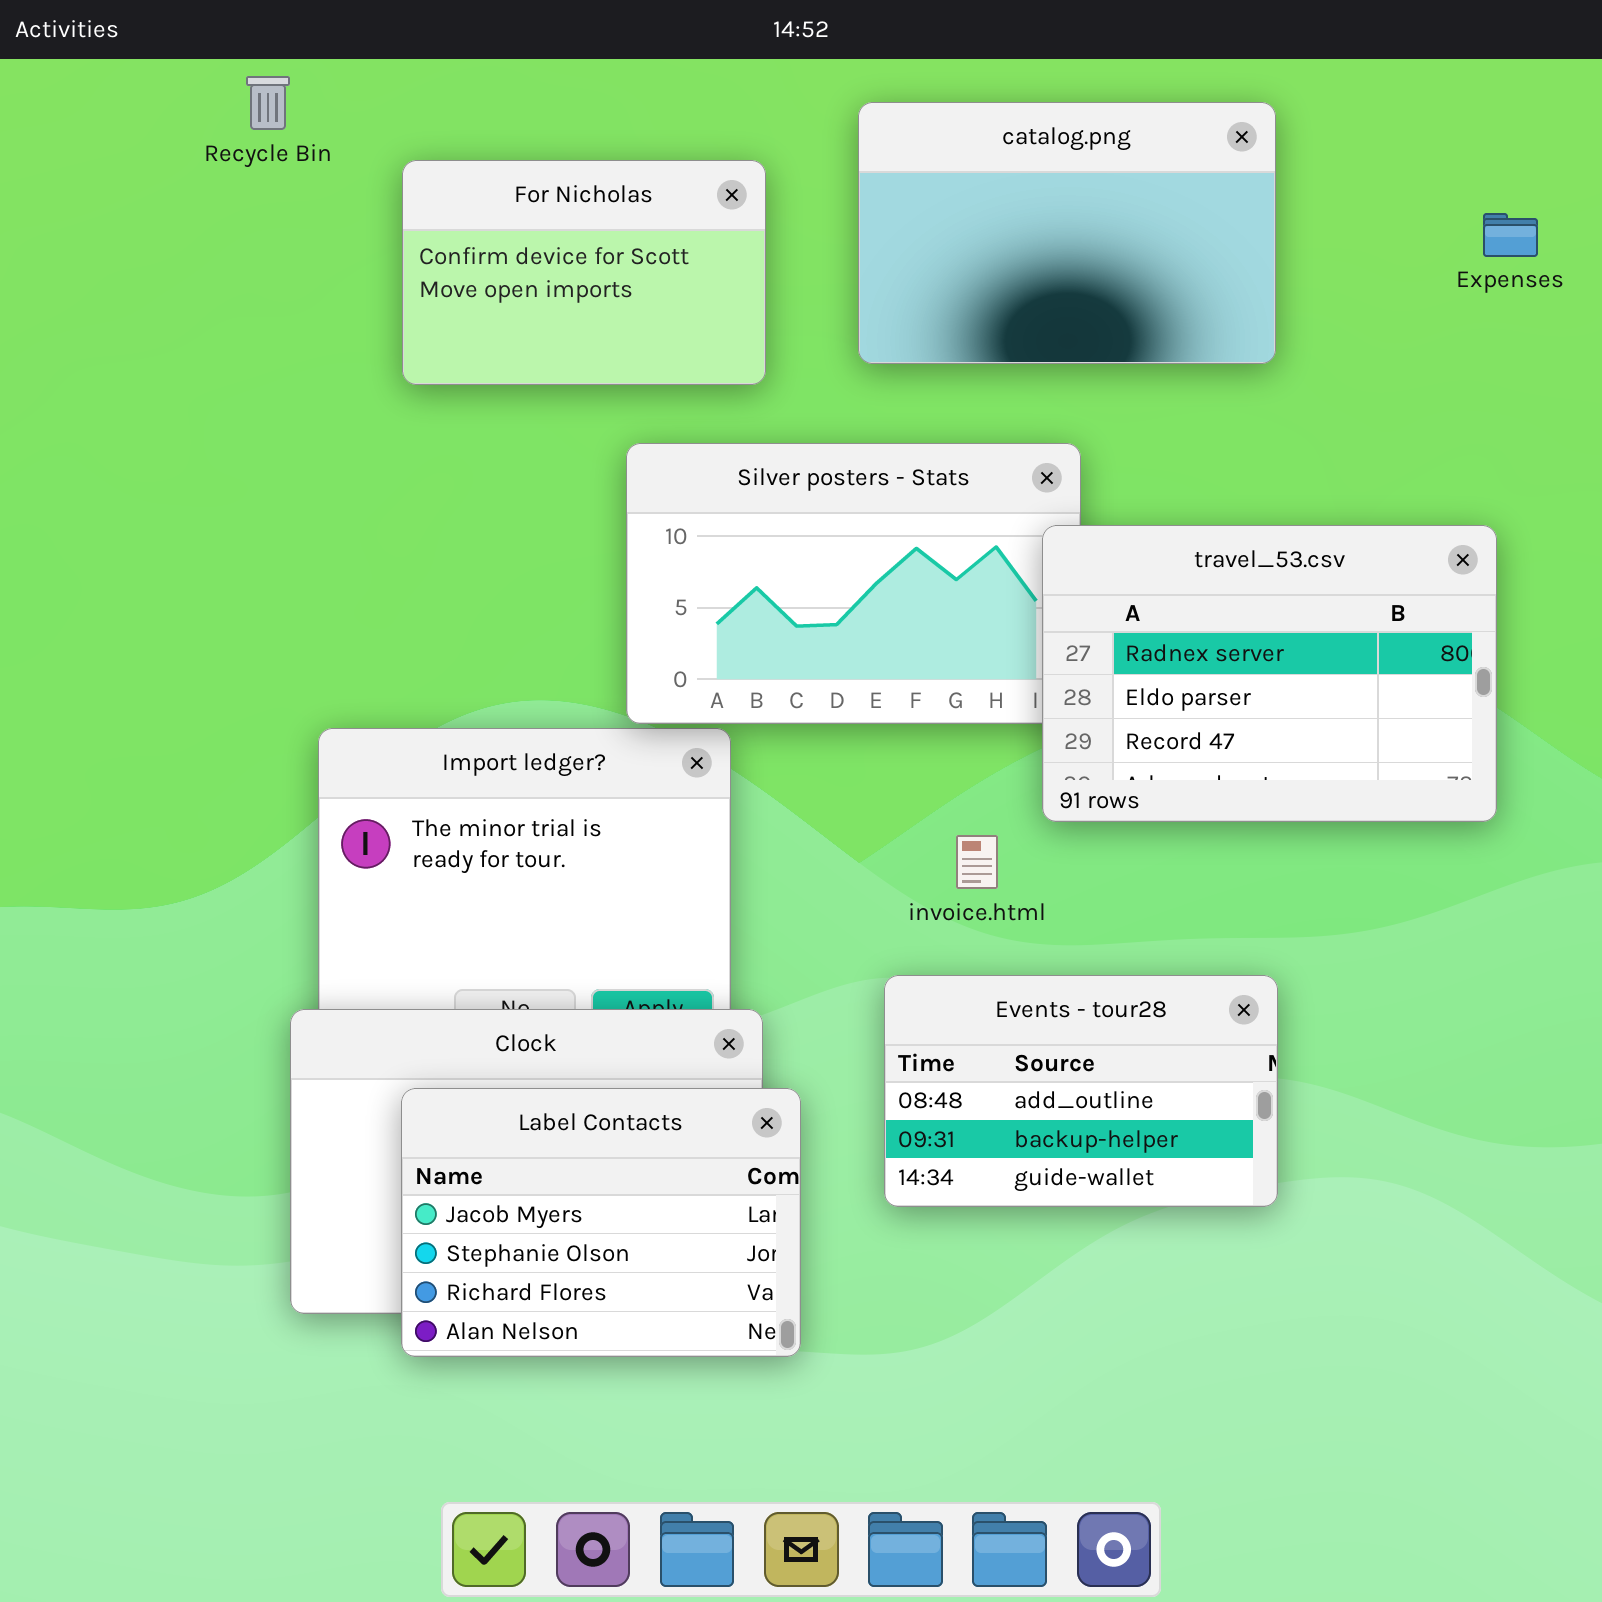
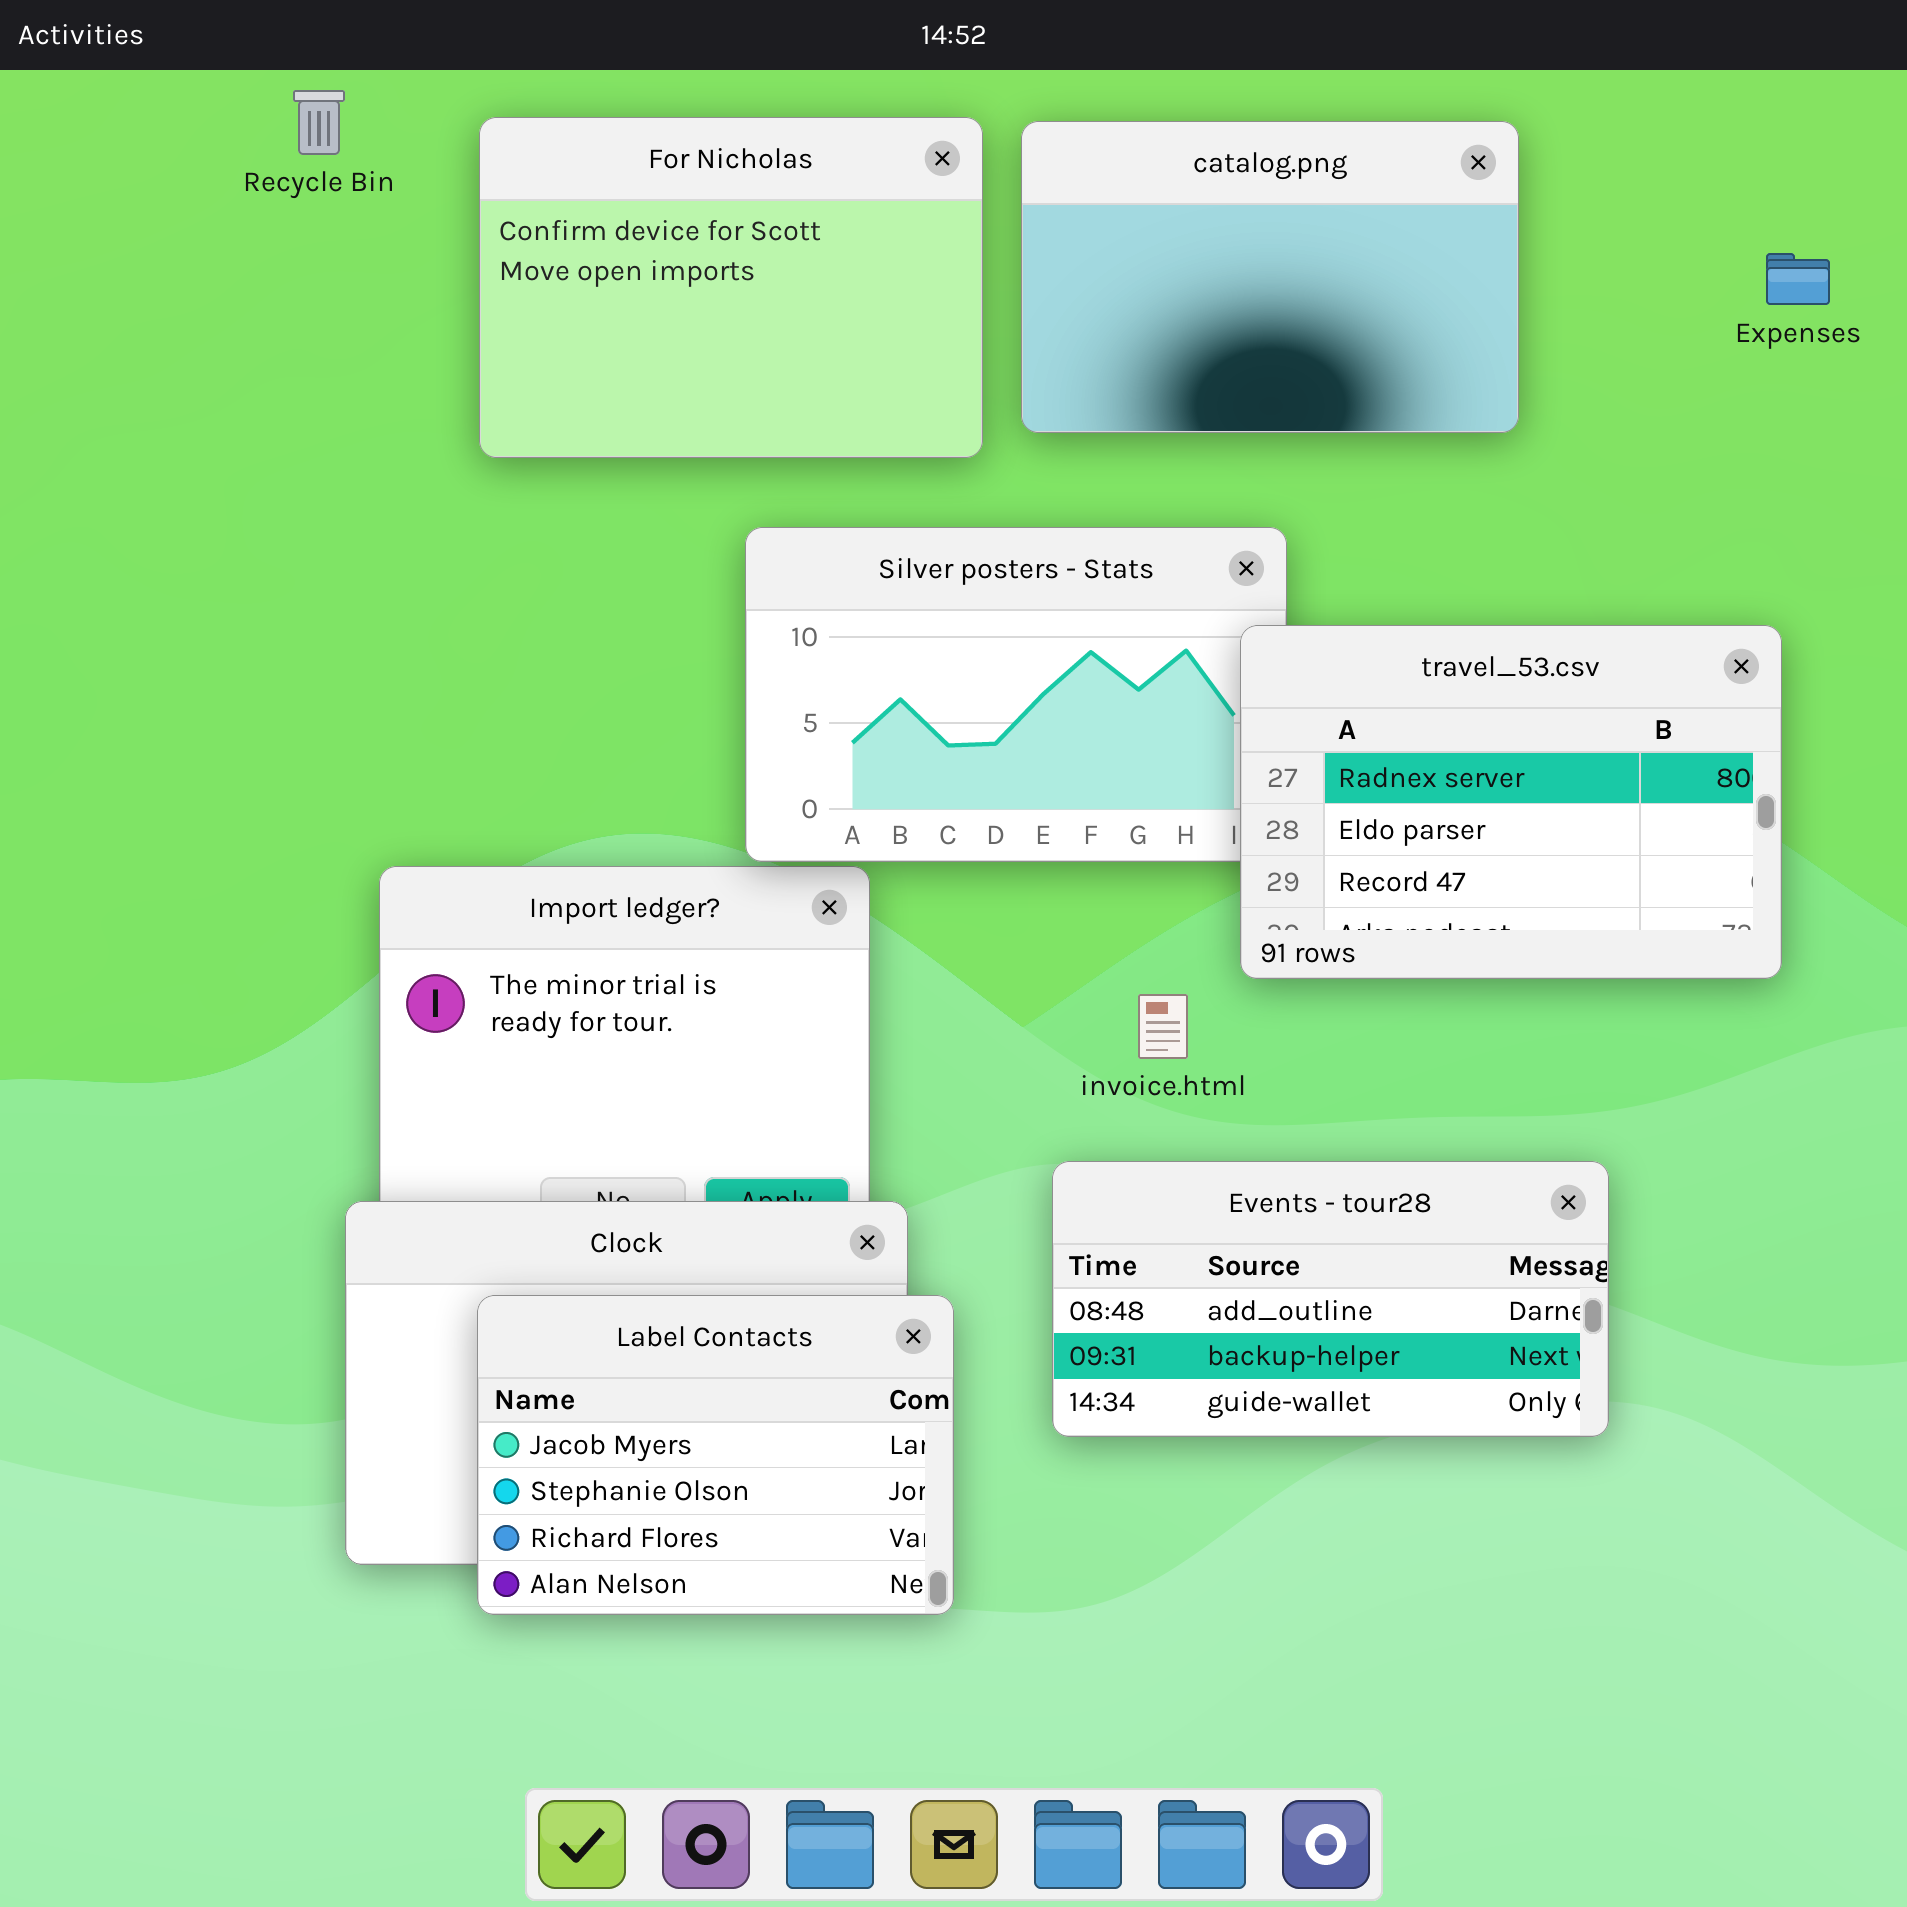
For Nicholas: [402,160,766,385] -> [479,117,983,458], resized
Events - tour28: [884,975,1278,1207] -> [1052,1161,1609,1437], resized

